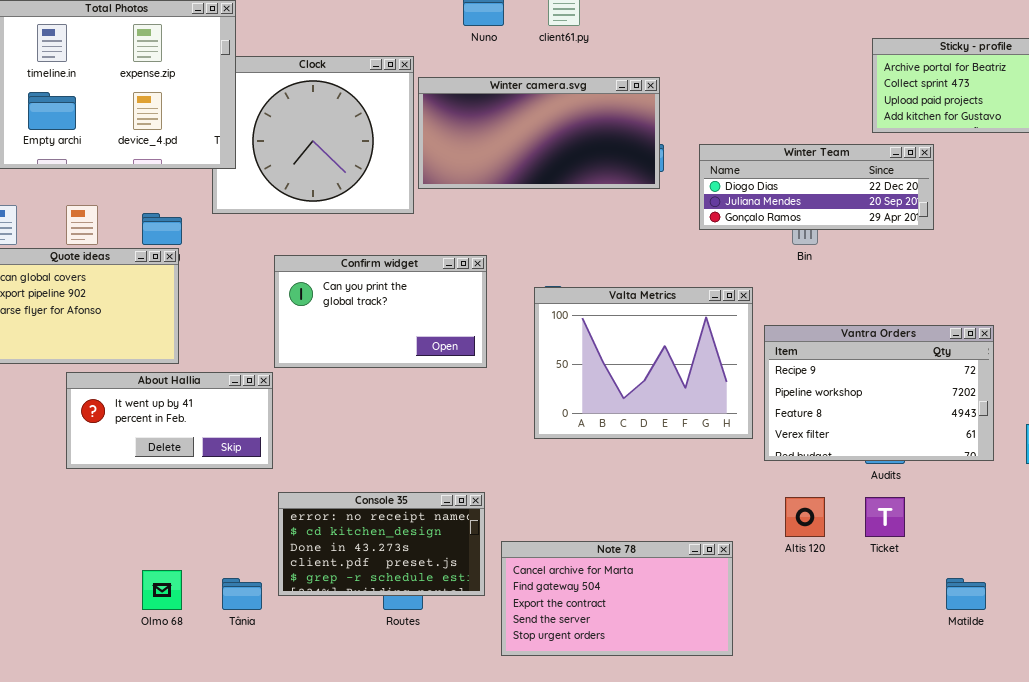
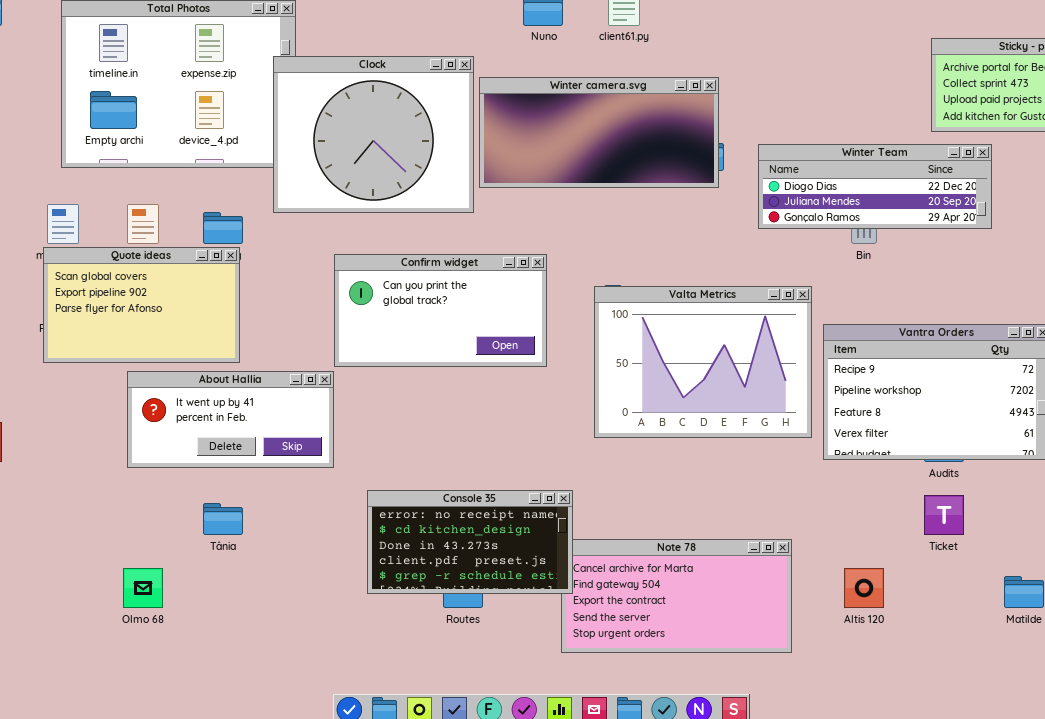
Clock: [212,56,414,214] -> [273,56,474,213], raised
Console 35: [278,492,485,596] -> [367,490,573,594], moved
Altis 120: [785,497,825,537] -> [844,568,884,608], moved
Olmo 68: [142,570,182,610] -> [123,568,163,608], moved
Tânia: [222,578,262,610] -> [203,503,243,535], moved

